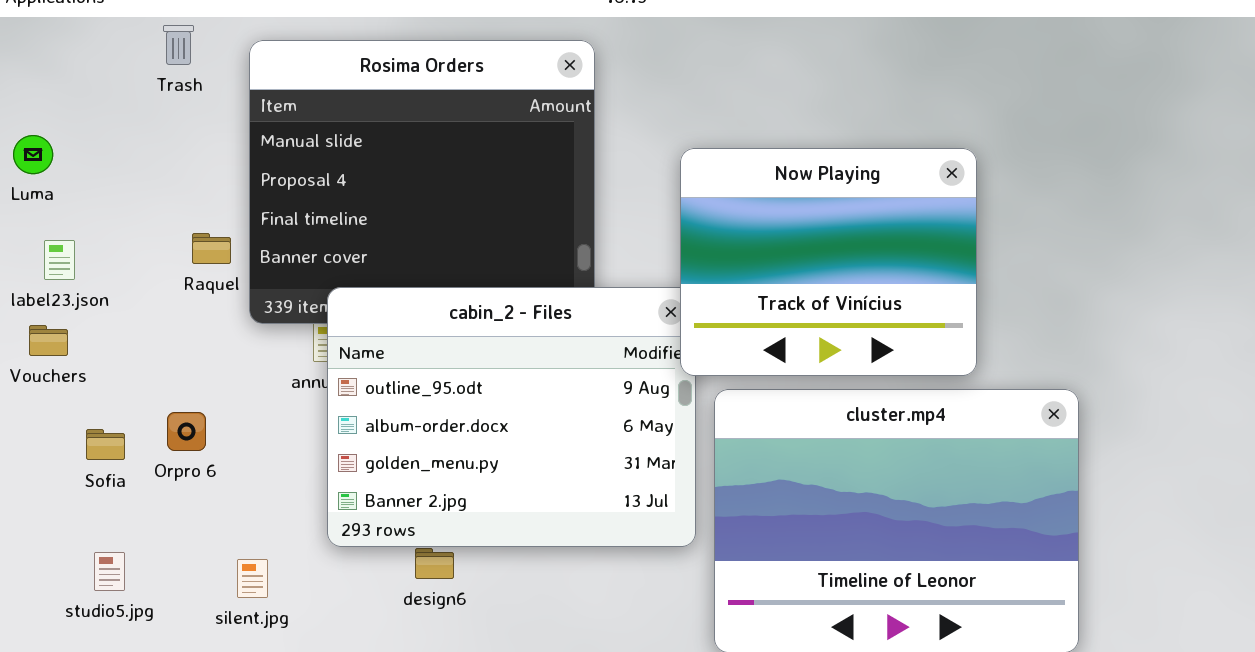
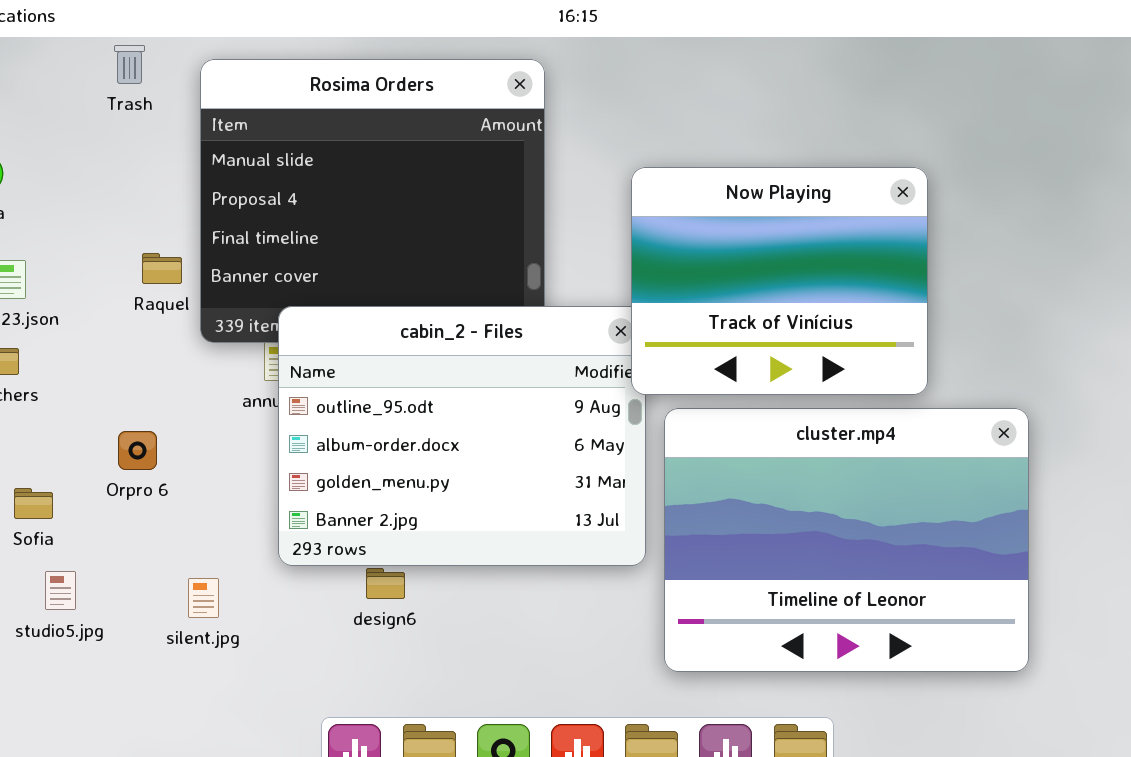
Sofia: [86,429,125,460] -> [14,488,53,519], moved

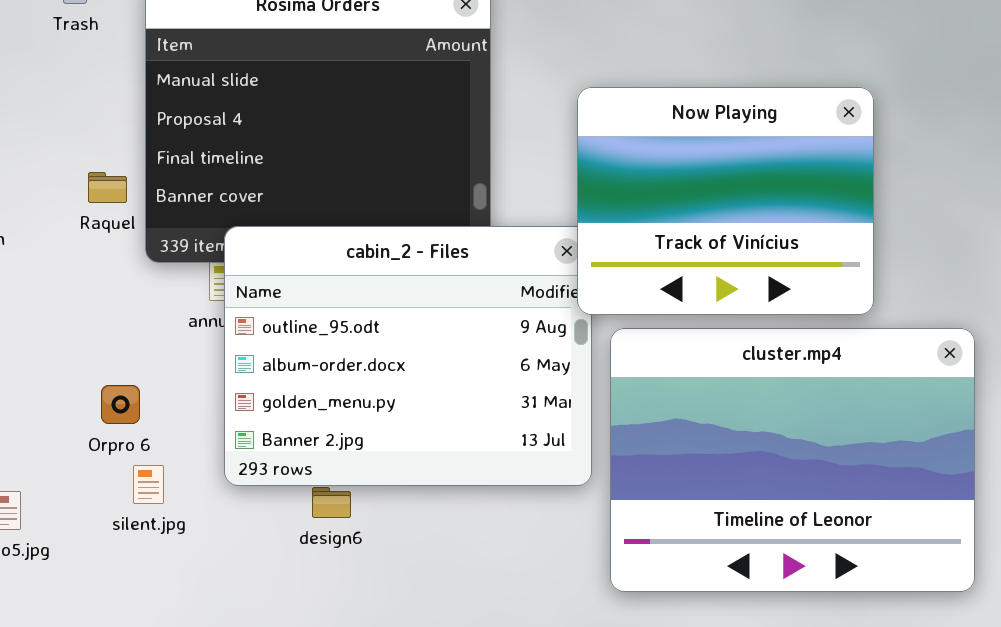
Orpro 6: [118,431,157,470] -> [101,385,140,424], moved
silent.jpg: [188,578,219,618] -> [133,465,164,504], moved

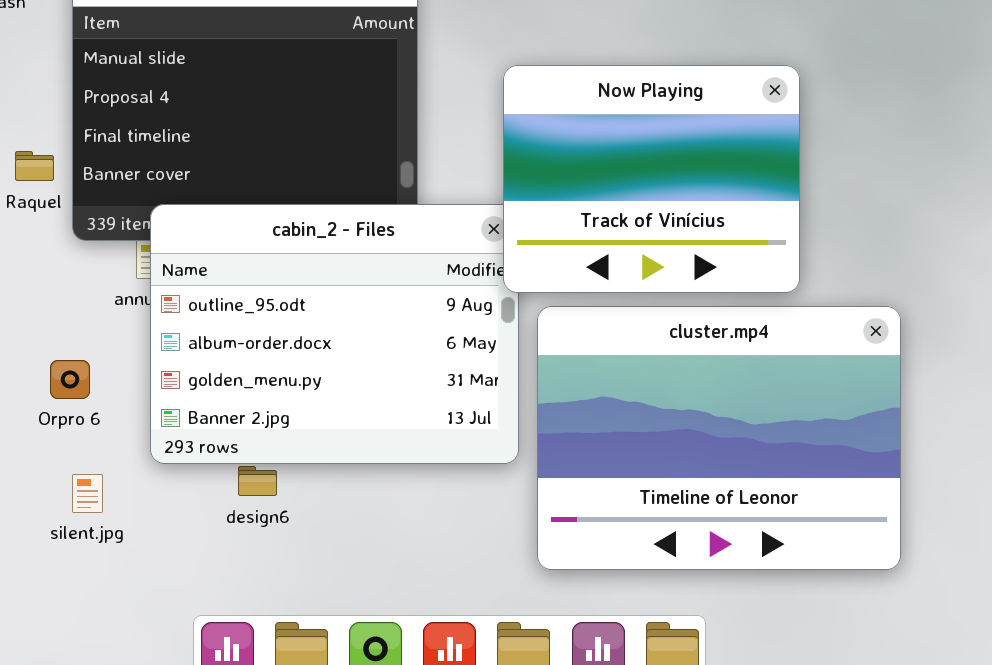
Orpro 6: [101,385,140,424] -> [50,360,90,399], moved
silent.jpg: [133,465,164,504] -> [72,474,103,513], moved

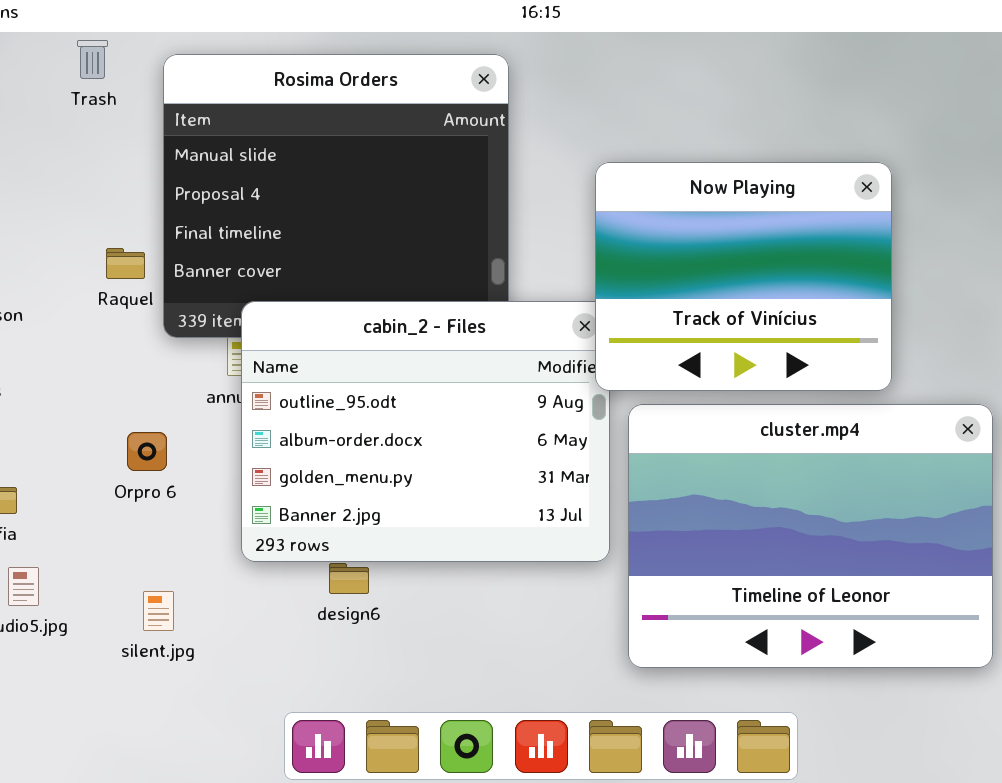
Orpro 6: [50,360,90,399] -> [127,432,167,471], moved
silent.jpg: [72,474,103,513] -> [143,591,174,631], moved

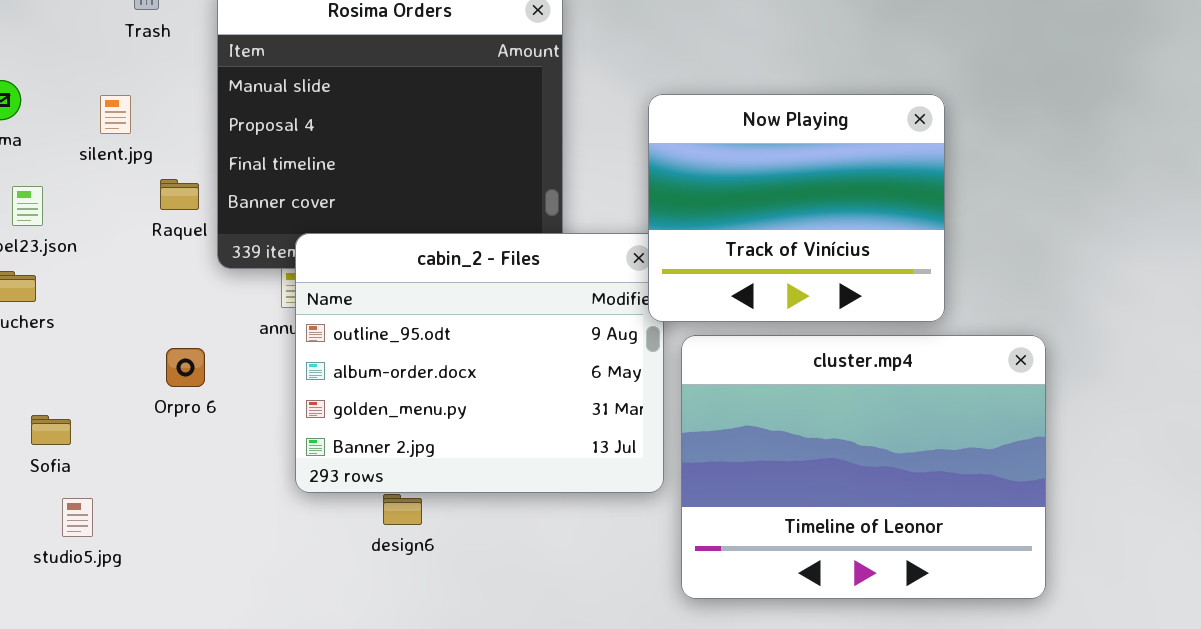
Orpro 6: [127,432,167,471] -> [166,348,205,387], moved
silent.jpg: [143,591,174,631] -> [100,95,131,134], moved

